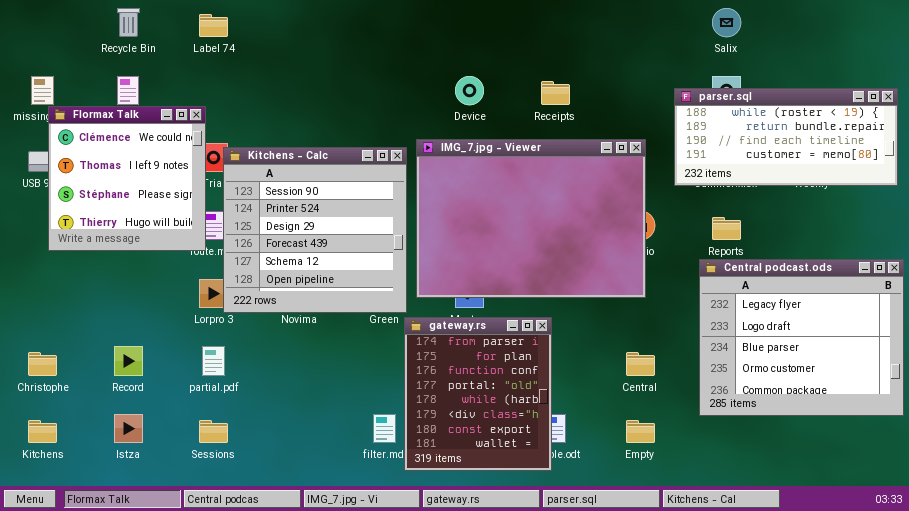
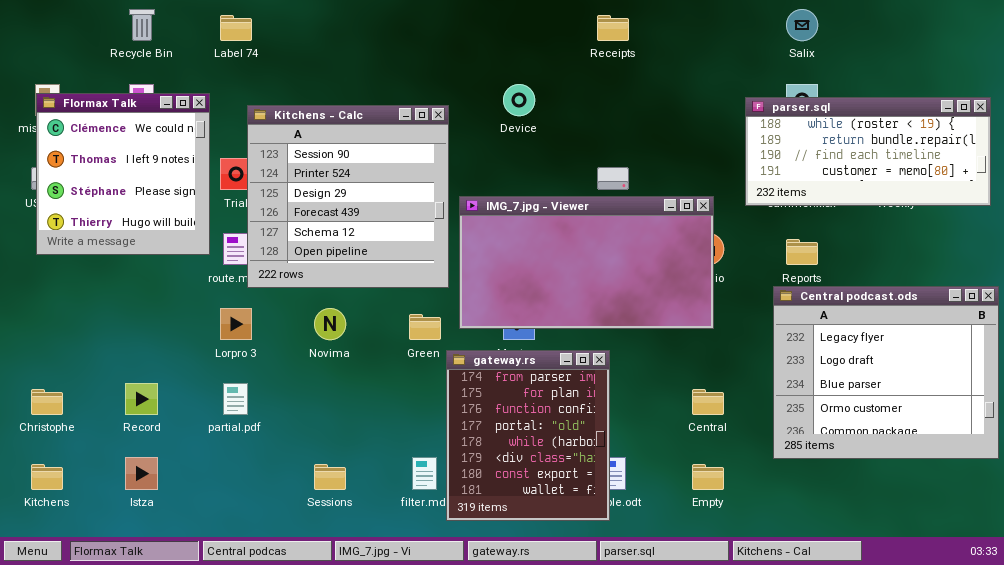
Receipts: [541,81,570,105] -> [597,15,629,41], moved
Flormax Talk: [48,106,206,251] -> [36,93,210,255], moved
IMG_7.jpg - Viewer: [416,139,646,298] -> [459,196,714,329], resized
Kitchens - Calc: [223,147,407,313] -> [247,105,449,288], moved
Sessions: [199,420,228,443] -> [314,464,346,490], moved

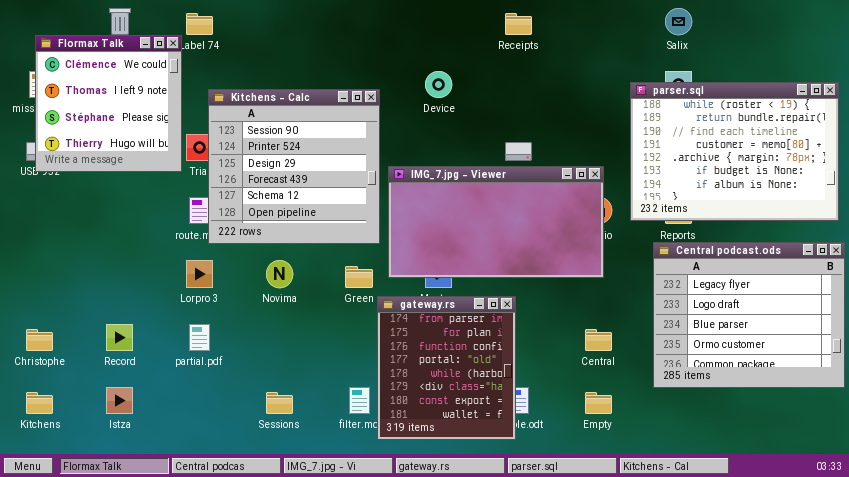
Flormax Talk: [36,93,210,255] -> [35,35,182,172], moved
parser.sql: [745,97,991,206] -> [630,82,839,221], resized

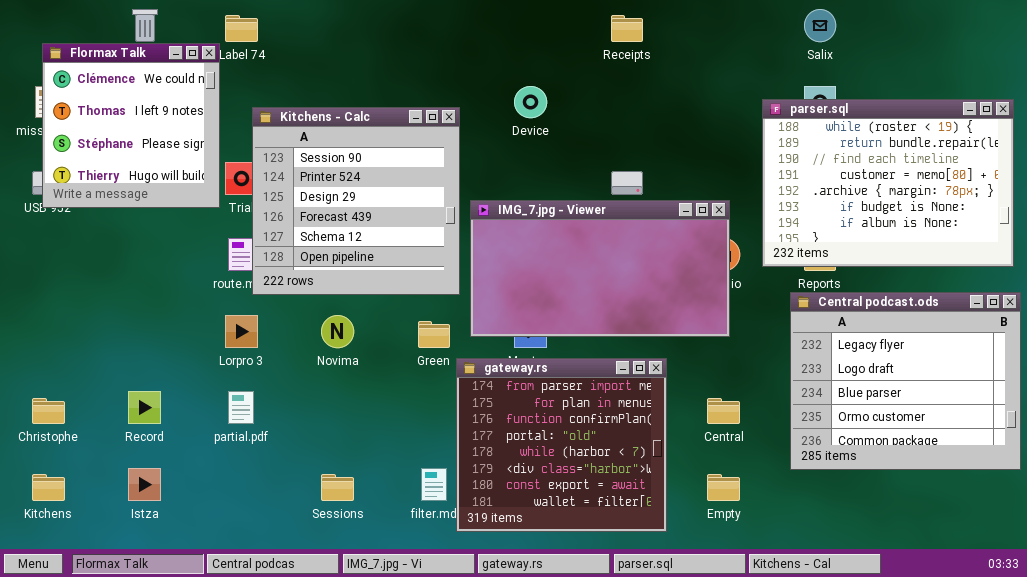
gateway.rs: [377,296,516,440] -> [456,358,667,532], resized

